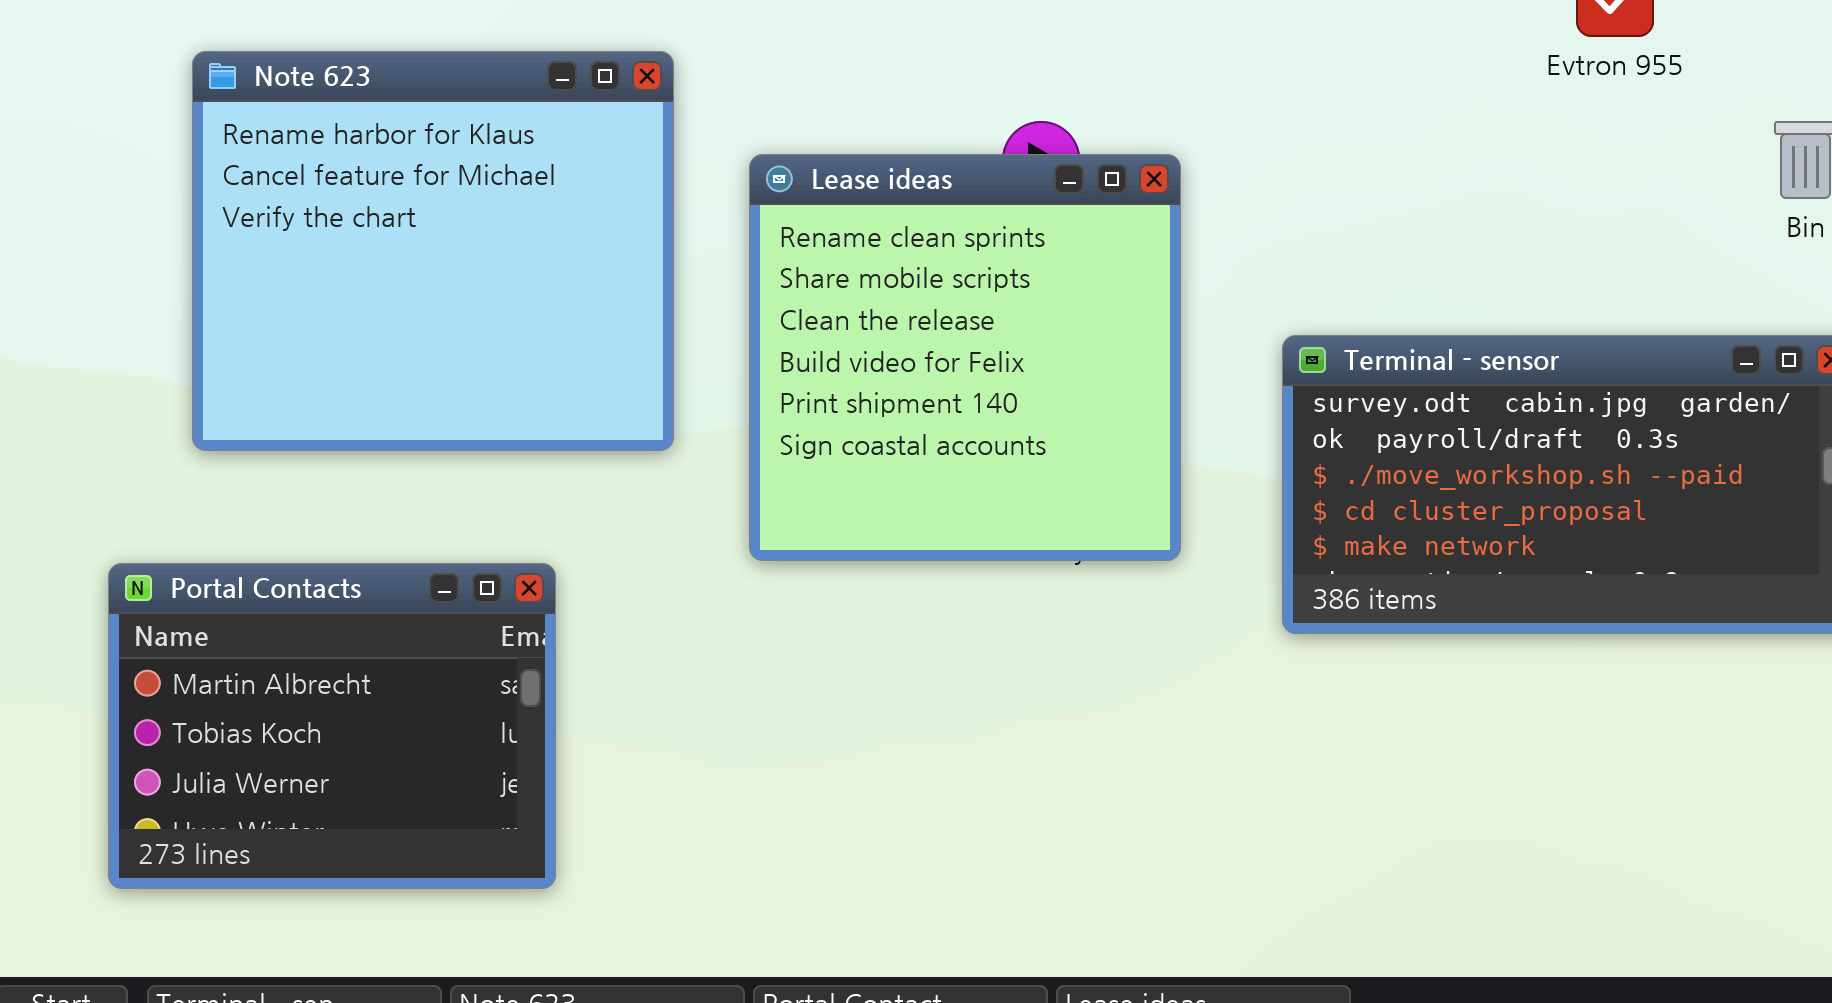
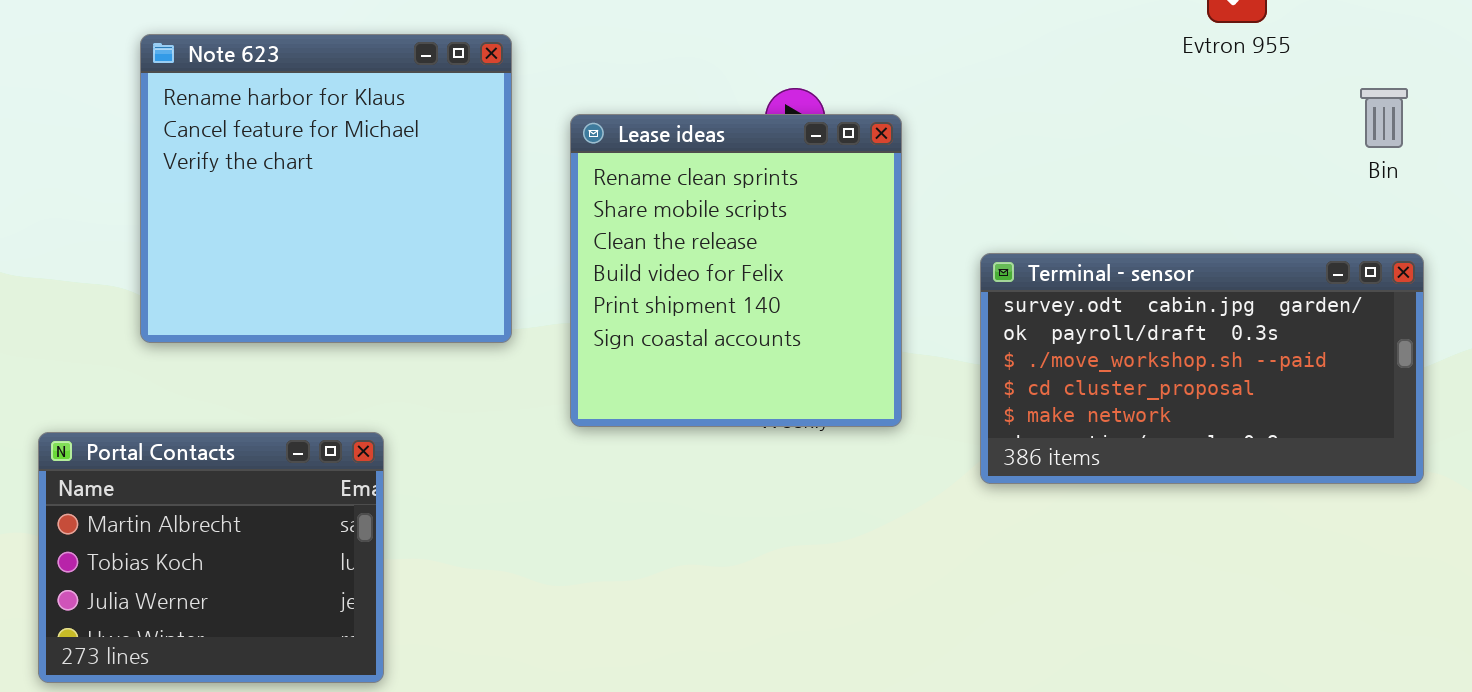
Portal Contacts: [108,563,556,889] -> [38,432,384,683], moved

